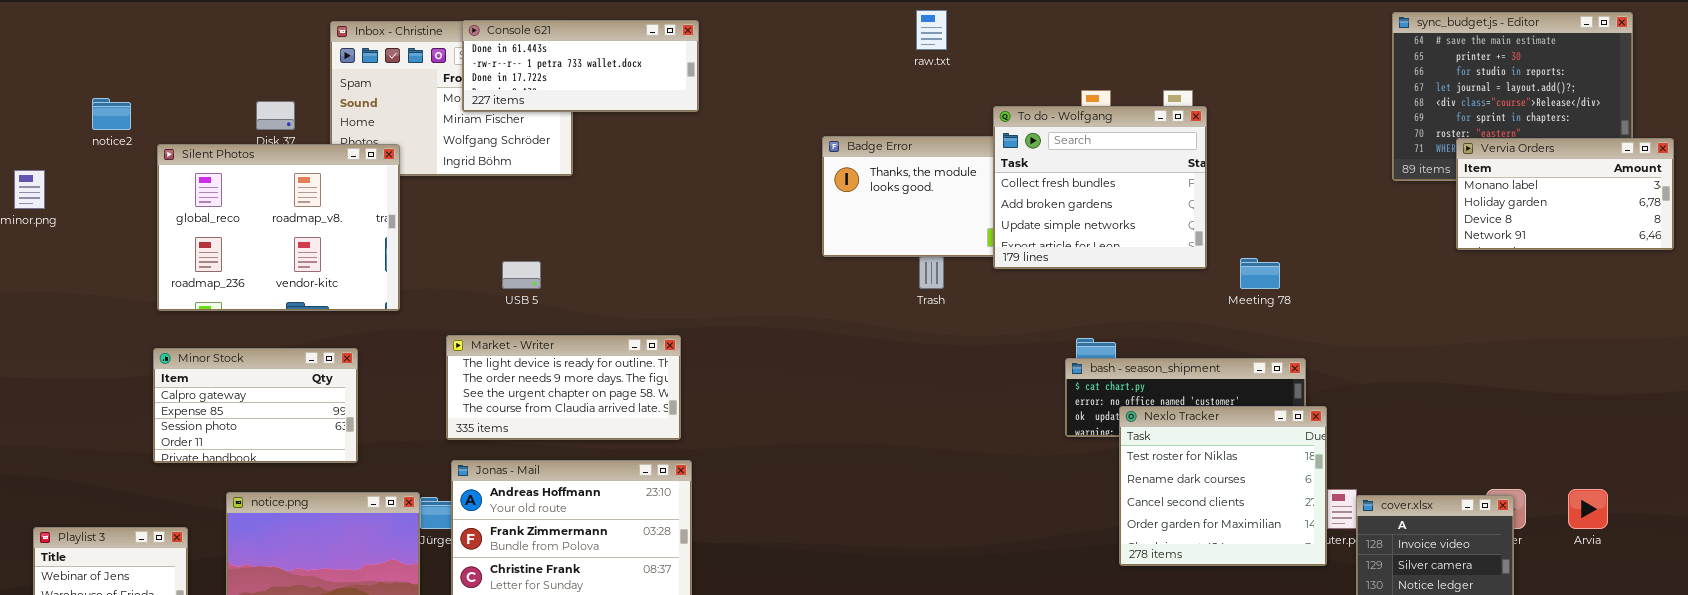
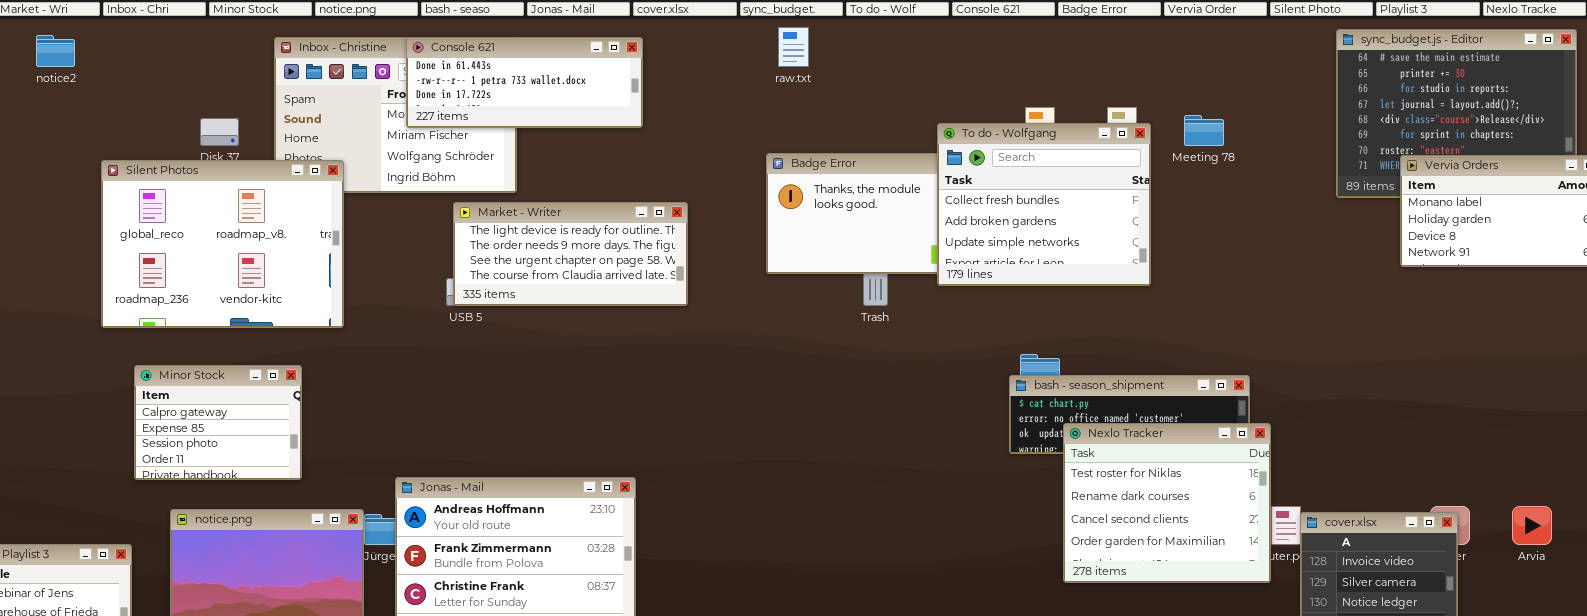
raw.txt: [916,10,947,50] -> [778,27,809,67], moved
notice2: [92,98,131,130] -> [36,35,75,67], moved
Meeting 78: [1240,258,1280,289] -> [1184,115,1224,146], moved
Market - Writer: [446,335,681,440] -> [453,202,688,306], moved
Minor Stock: [153,348,358,463] -> [134,365,302,480], resized

